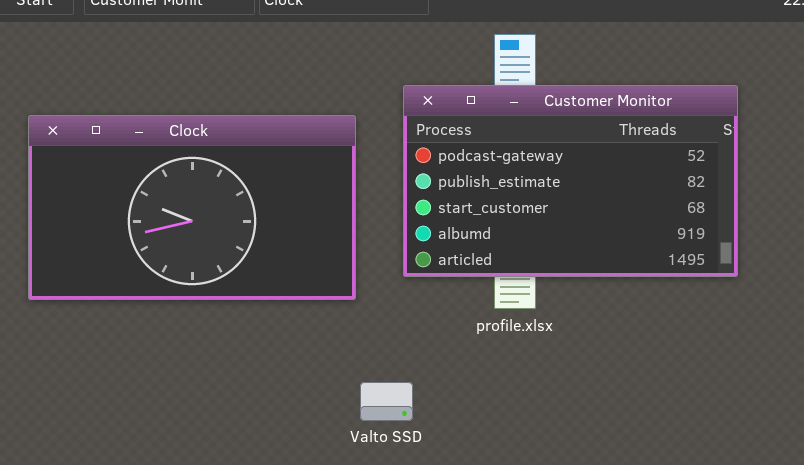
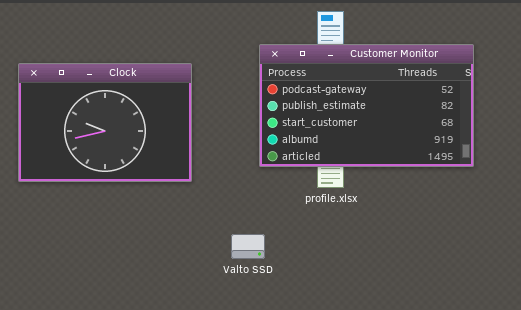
Clock: [28,115,356,300] -> [18,63,192,182], resized

